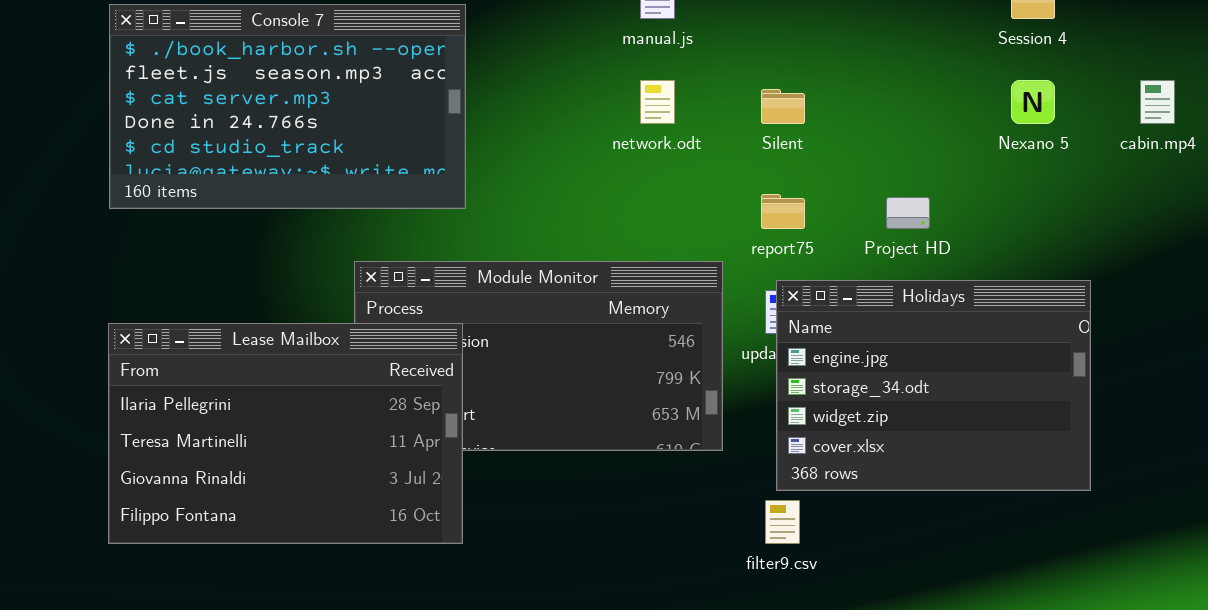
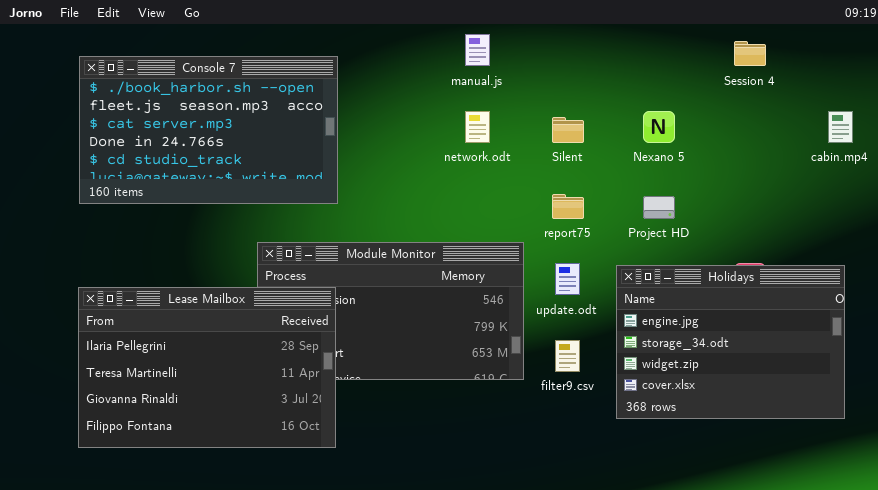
Nexano 5: [1011,80,1055,124] -> [643,111,675,143], moved
Holidays: [776,280,1091,491] -> [616,265,845,419], moved
filter9.csv: [765,500,800,544] -> [555,340,580,372], moved

